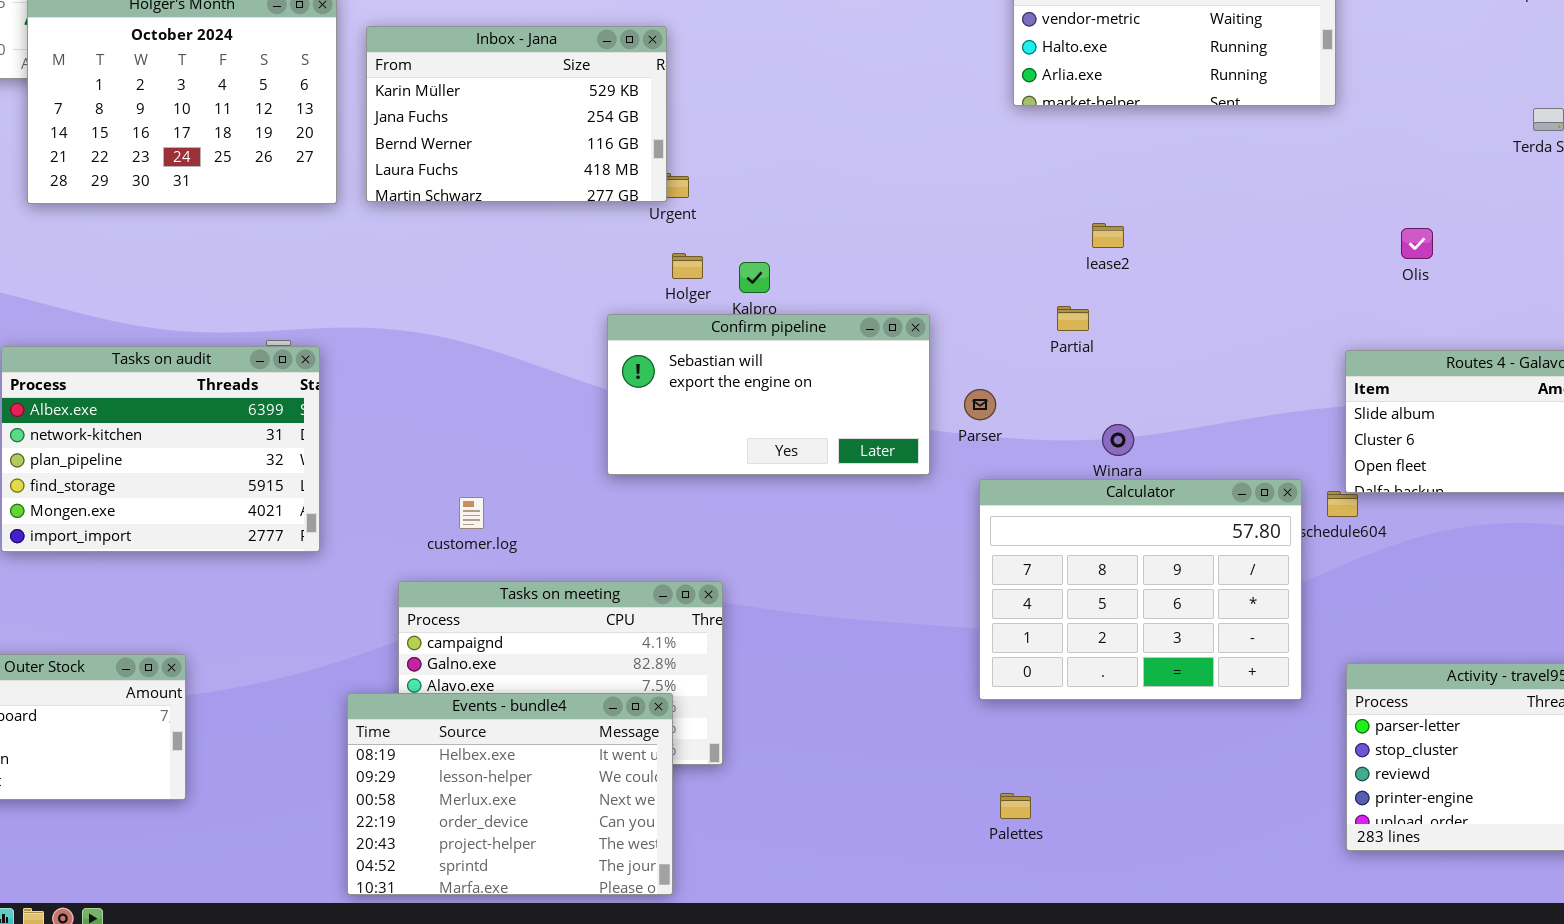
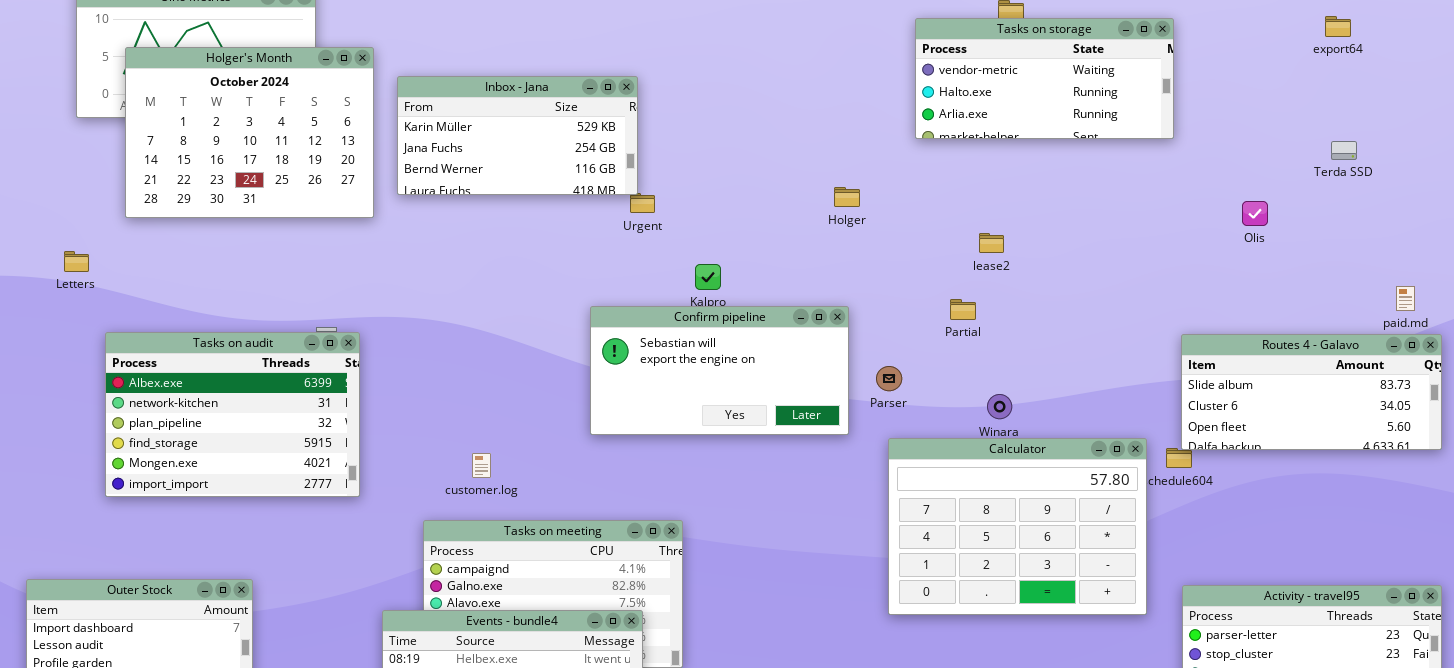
Inbox - Jana: [366,26,667,202] -> [397,76,638,195], resized
Olis: [1401,228,1433,259] -> [1242,201,1268,226], moved
Holger: [672,253,703,279] -> [834,187,860,207], moved

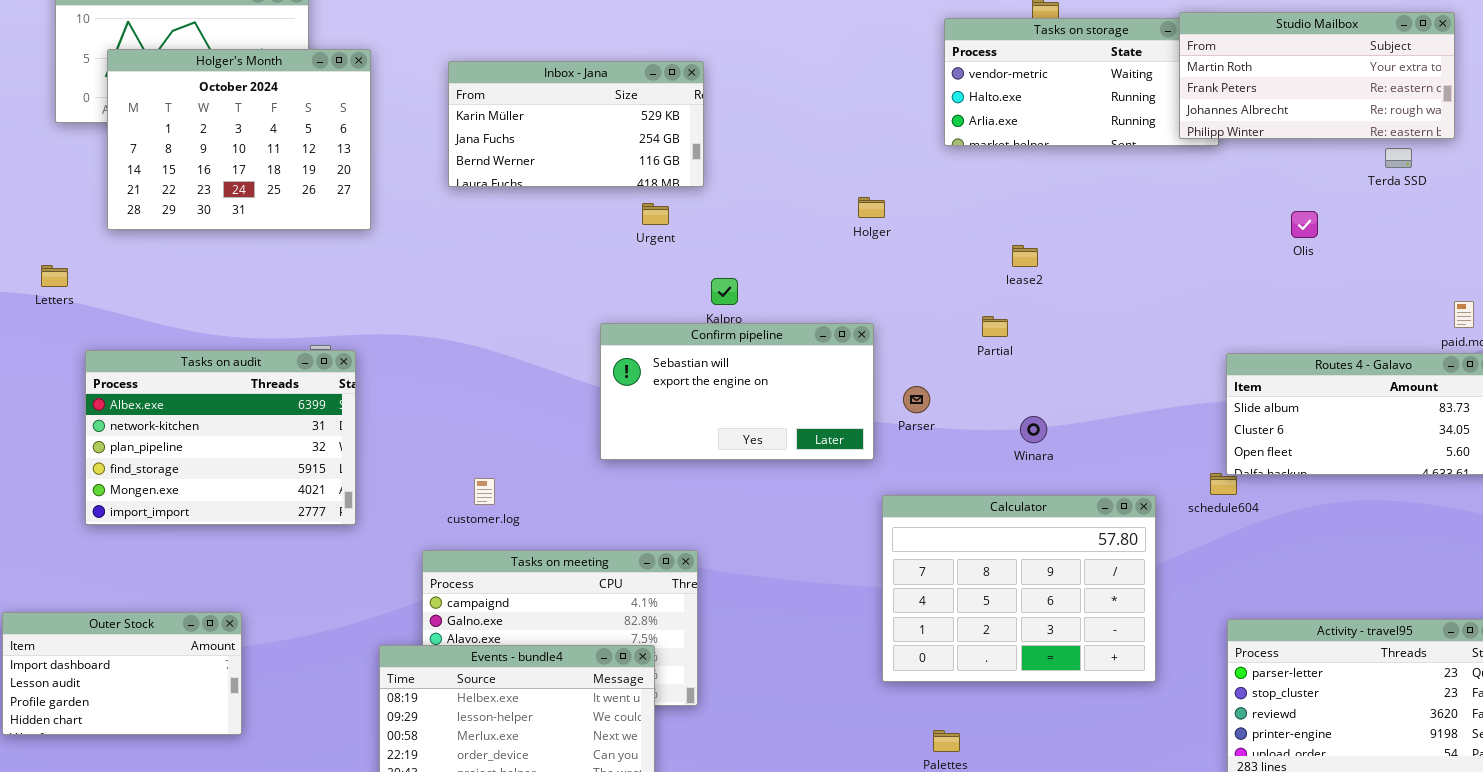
Studio Mailbox: none -> [1179,12,1455,139], opened
Inbox - Jana: [397,76,638,195] -> [448,61,704,187], moved
Calculator: [888,438,1147,615] -> [882,495,1156,682], moved

